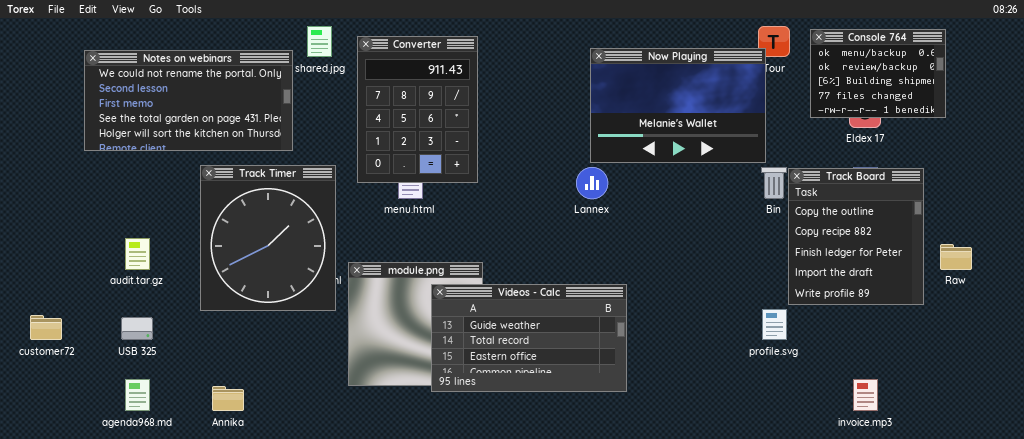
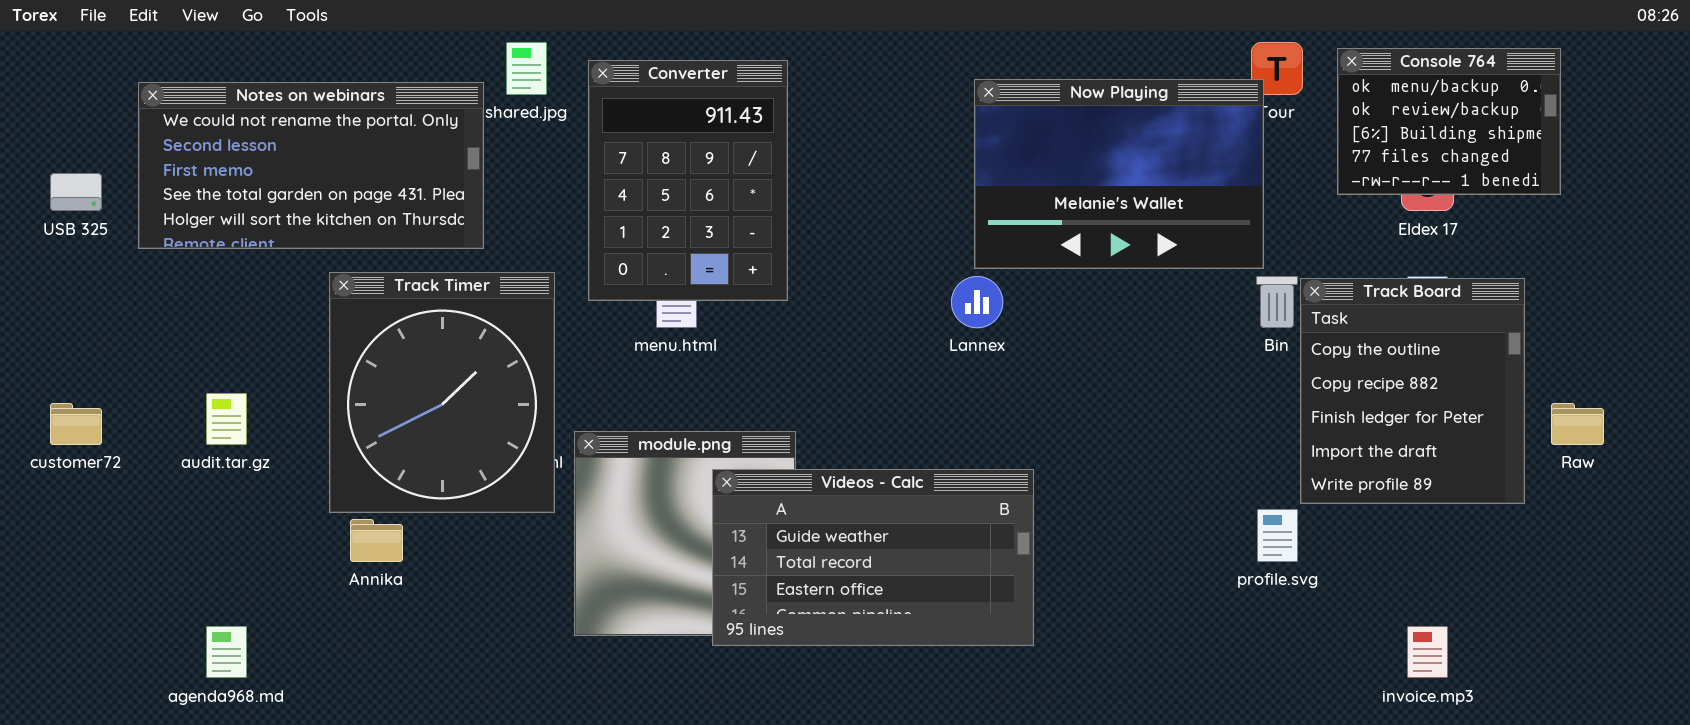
customer72: [30,315,62,340] -> [50,403,102,445], moved
USB 325: [121,317,153,340] -> [50,173,102,211], moved
Annika: [212,386,244,411] -> [350,519,403,562], moved

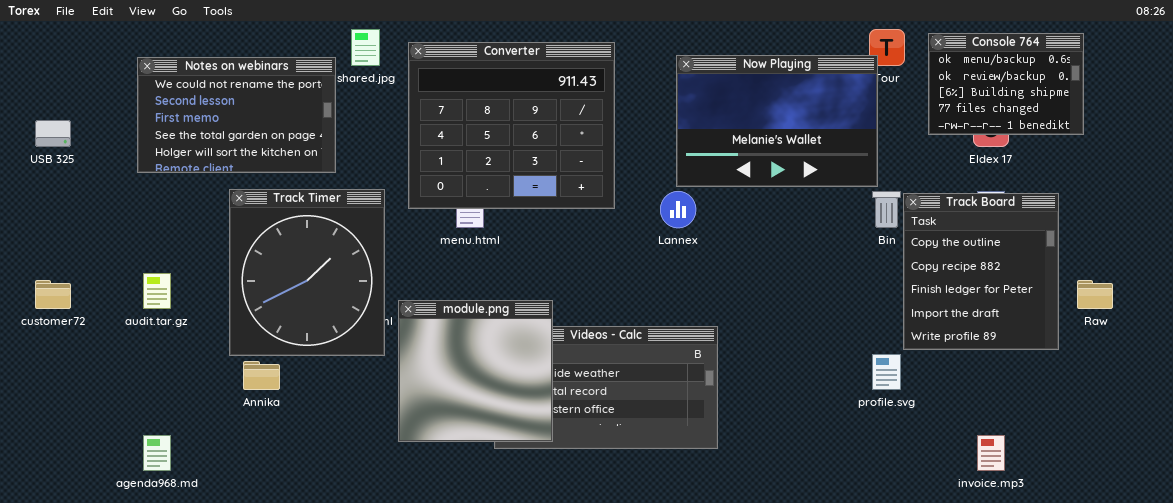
Converter: [588,60,788,301] -> [408,42,615,209], resized
Notes on webinars: [138,82,484,249] -> [137,57,336,173], resized
module.png: [574,431,796,636] -> [398,300,553,442], raised

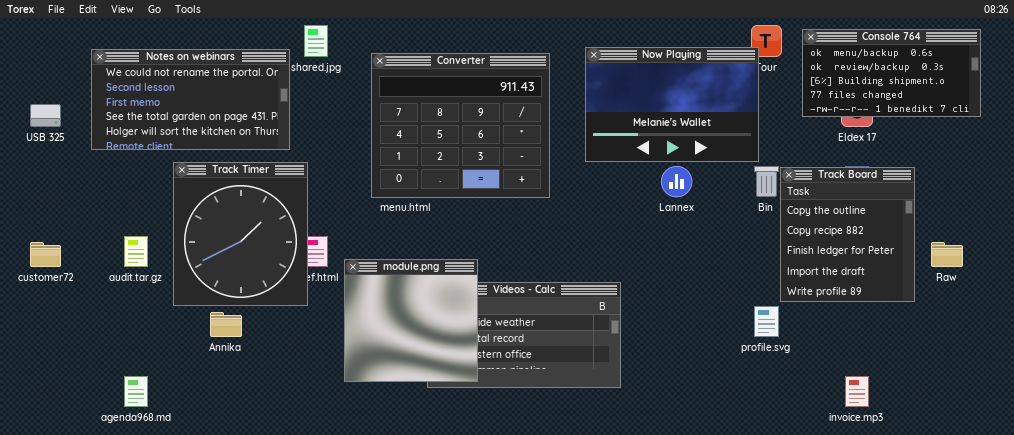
Console 764: [928,33,1084,135] -> [802,29,981,117], resized
Converter: [408,42,615,209] -> [371,53,550,198], moved
Notes on webinars: [137,57,336,173] -> [91,49,290,150], resized
Track Timer: [229,189,385,356] -> [173,162,308,306], moved
Lannex: [660,191,696,228] -> [661,166,692,197], moved

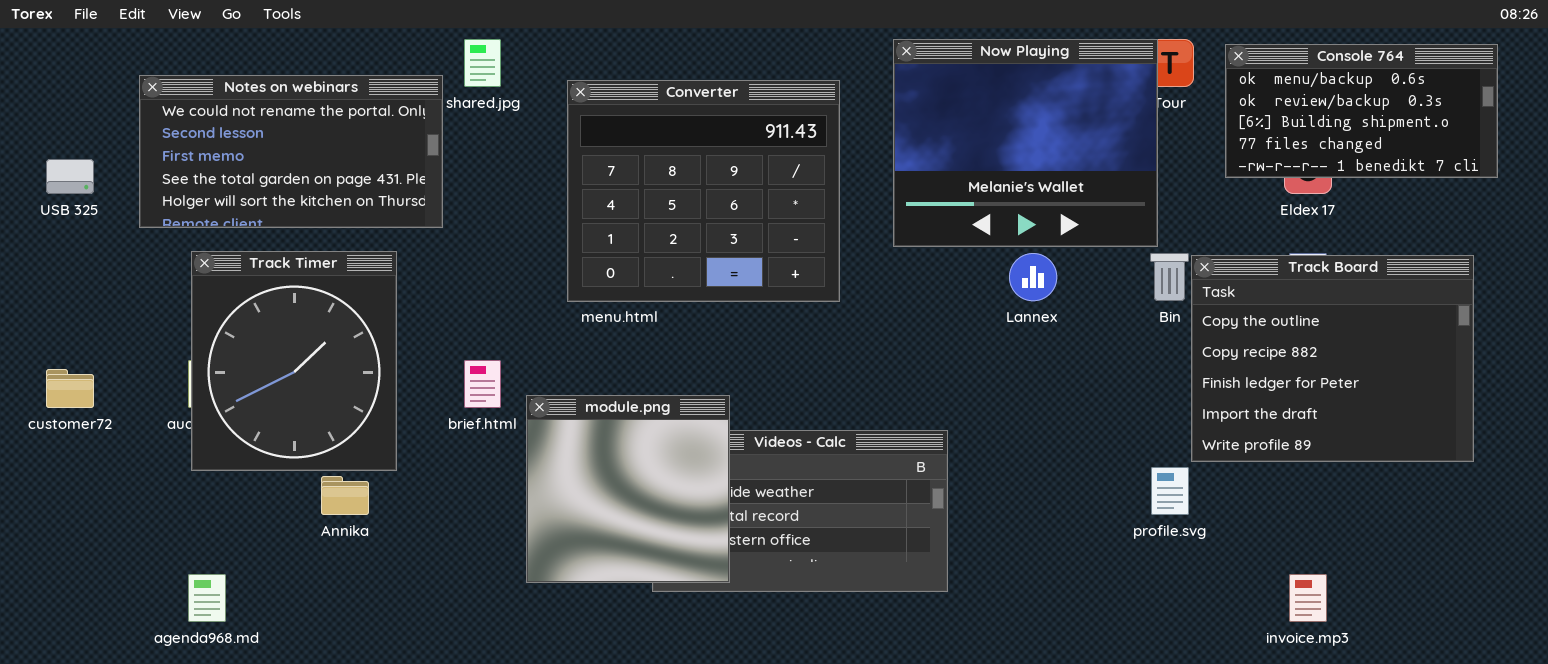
Now Playing: [585,47,759,162] -> [893,39,1158,247], resized
Track Timer: [173,162,308,306] -> [191,251,397,471], moved
Track Board: [780,167,915,302] -> [1191,255,1474,462], resized

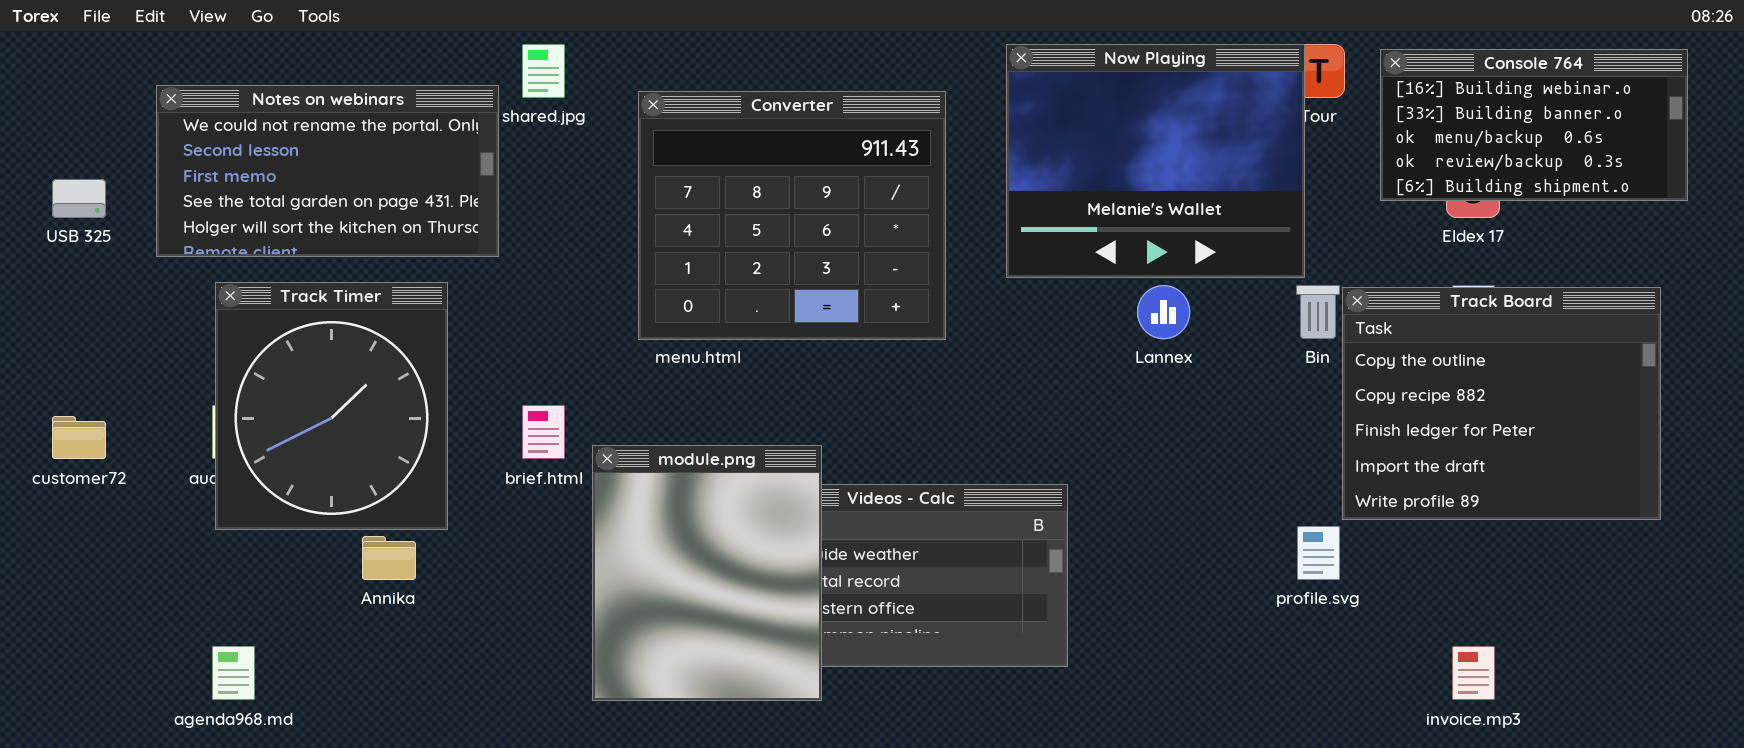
Console 764: [1225,44,1498,178] -> [1380,49,1688,201], scrolled up 2 rows
module.png: [526,395,730,583] -> [592,445,822,701], resized

